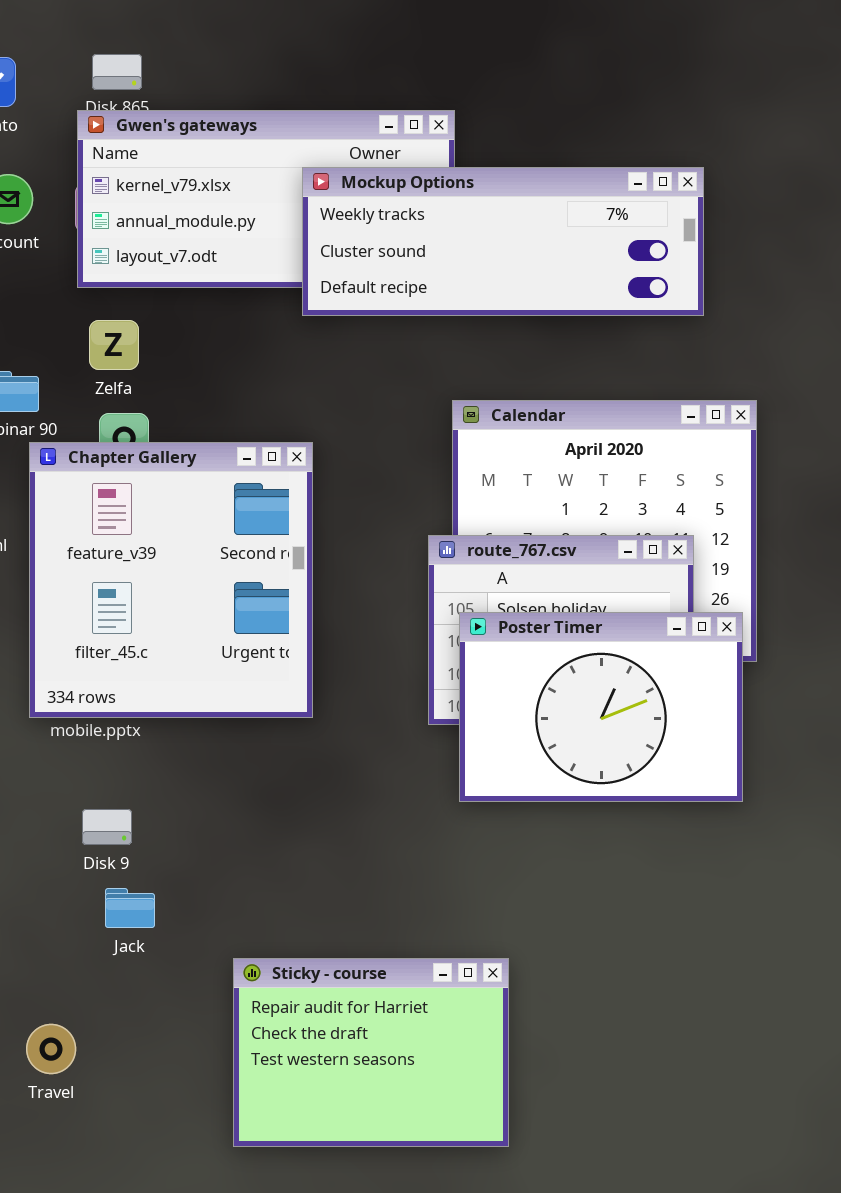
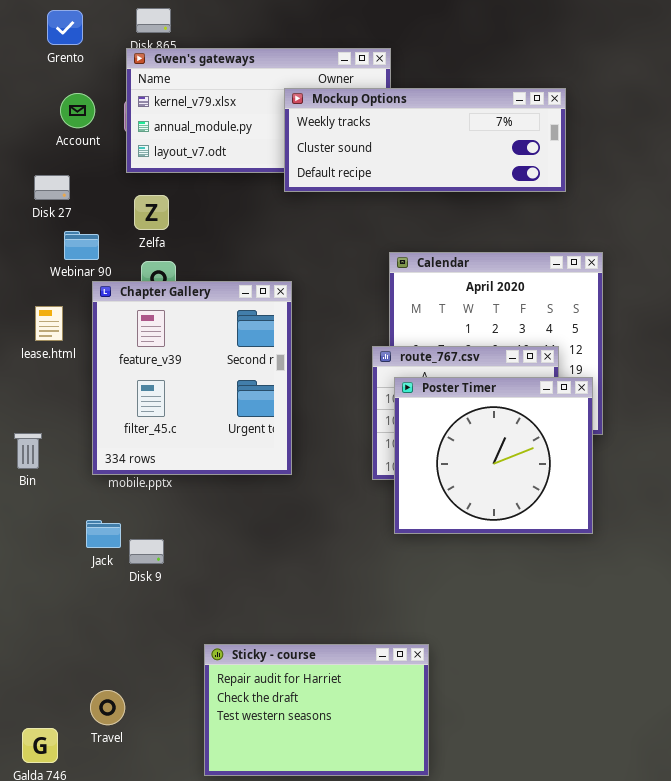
Poster Timer: [459,612,743,802] -> [394,377,593,534], resized
Jack: [105,888,155,928] -> [86,520,121,548], moved
Sticky - course: [233,958,509,1147] -> [204,644,429,776], resized

